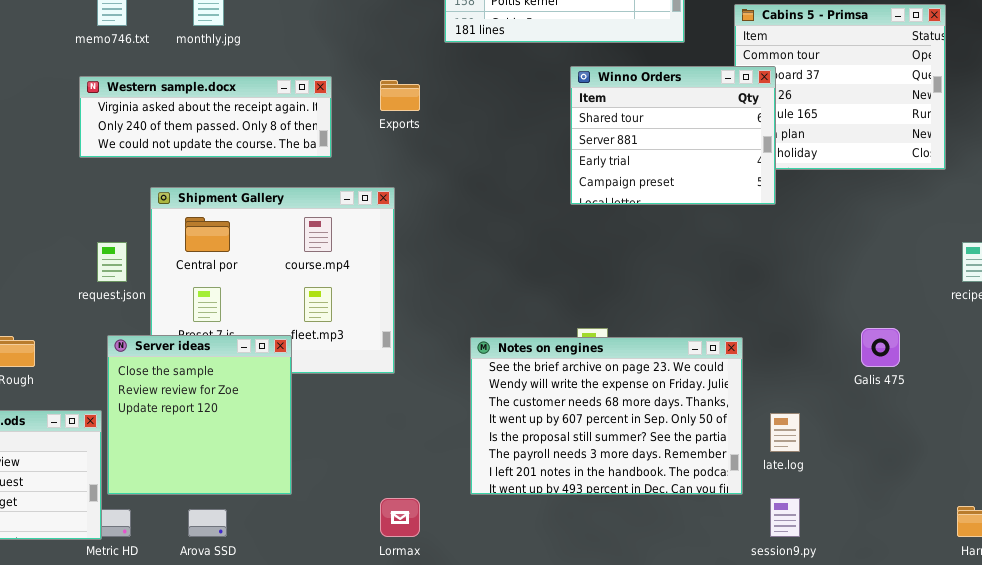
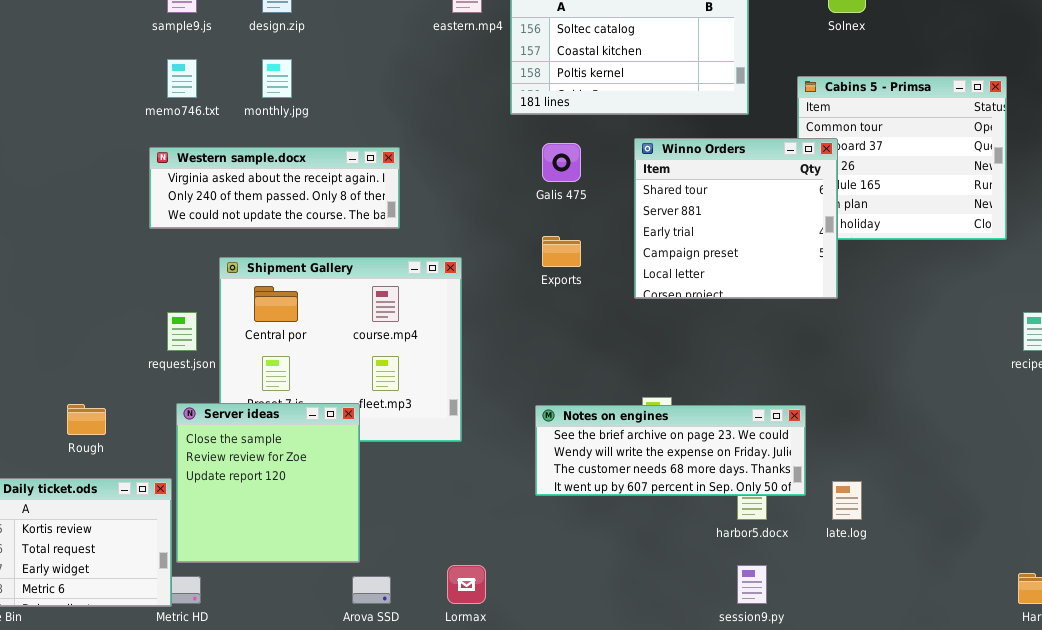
Winno Orders: [570,66,776,205] -> [634,138,838,299], resized
Exports: [380,80,420,111] -> [542,236,581,267], moved
Galis 475: [861,328,900,367] -> [542,143,581,182], moved
Notes on engines: [470,337,743,495] -> [535,405,806,496], resized
session9.py: [770,498,800,537] -> [737,565,767,604], moved
Arova SSD: [188,509,227,537] -> [352,576,391,604], moved

